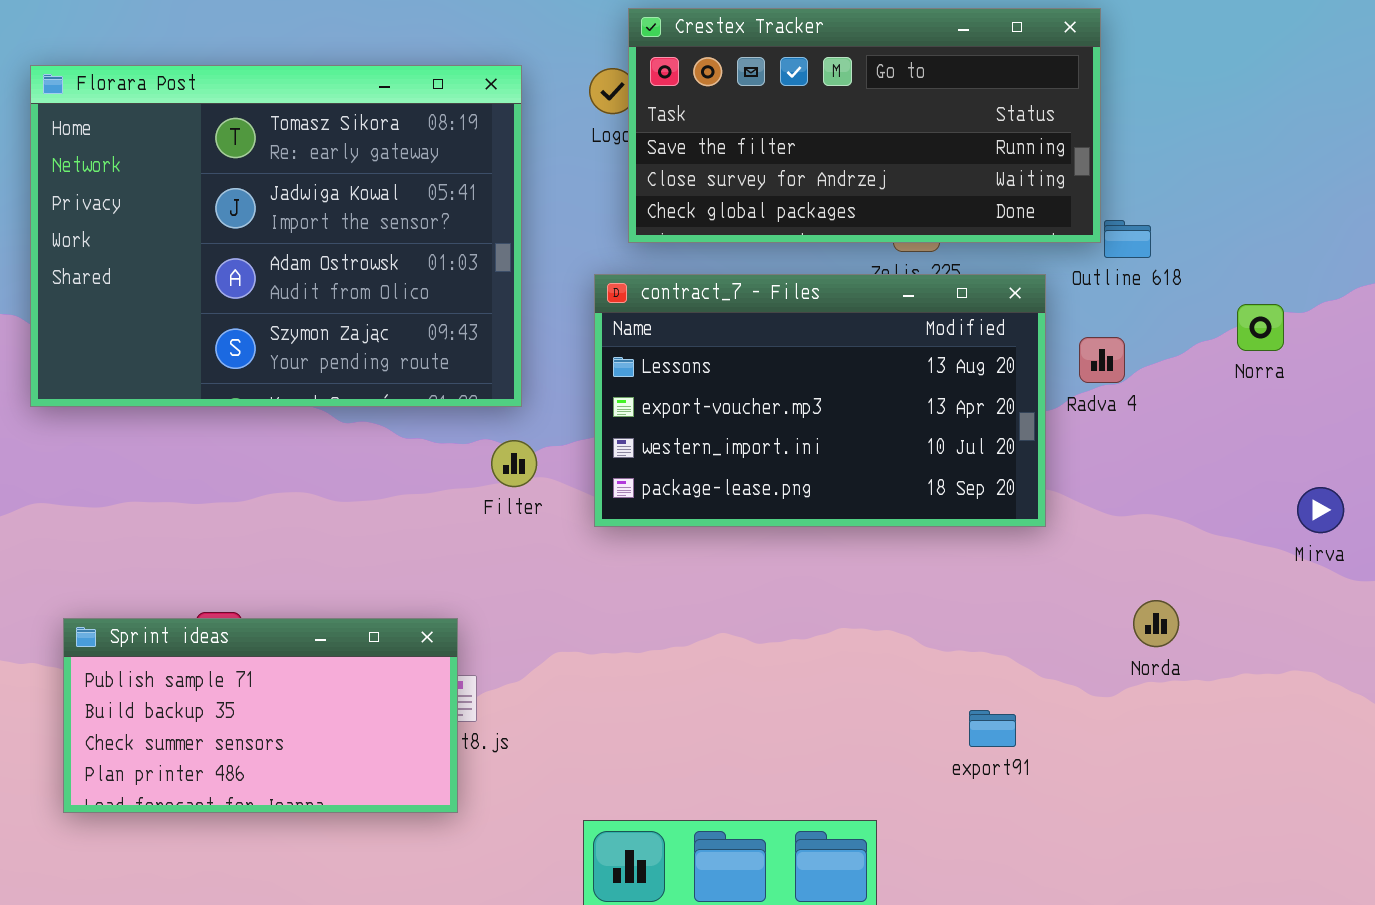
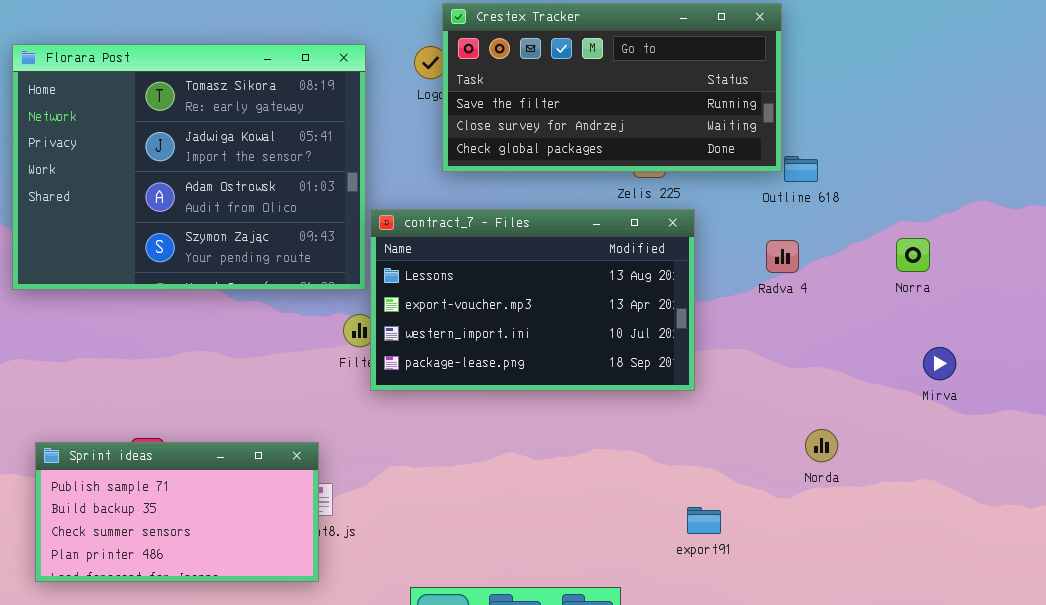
contract_7 - Files: [594,274,1046,527] -> [370,209,695,391], moved
Norra: [1237,304,1284,351] -> [896,238,930,272], moved

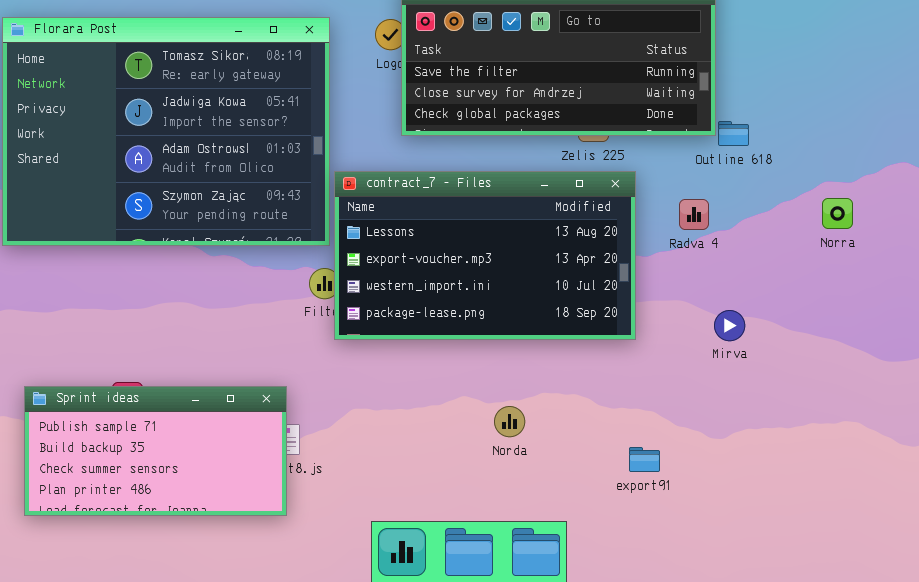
Radva 4: [766,240,799,273] -> [679,199,709,230], moved
Mirva: [923,347,956,380] -> [714,310,745,341], moved
Norda: [805,429,838,462] -> [494,406,525,437], moved

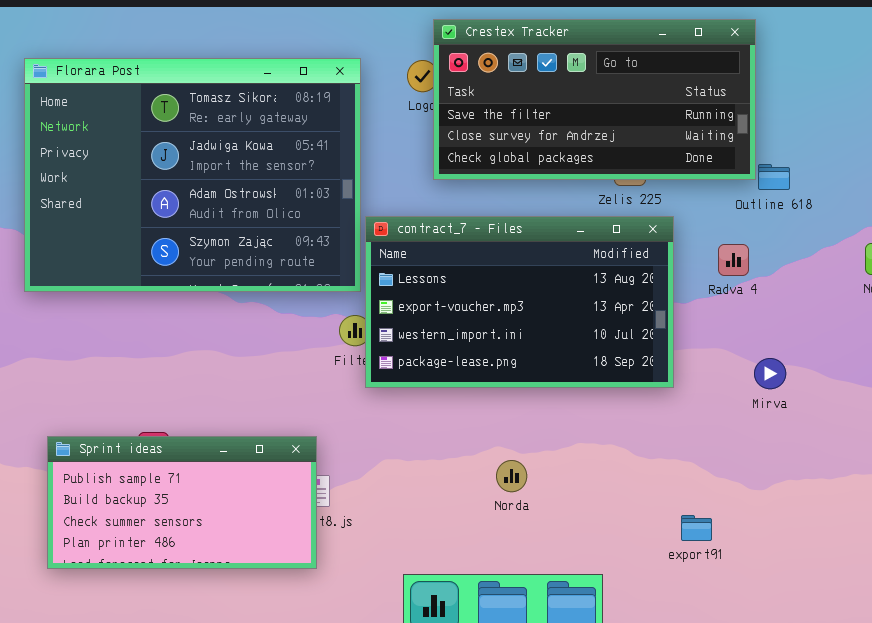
Norda: [494,406,525,437] -> [496,460,527,492], moved
export91: [629,447,660,472] -> [681,515,712,541], moved

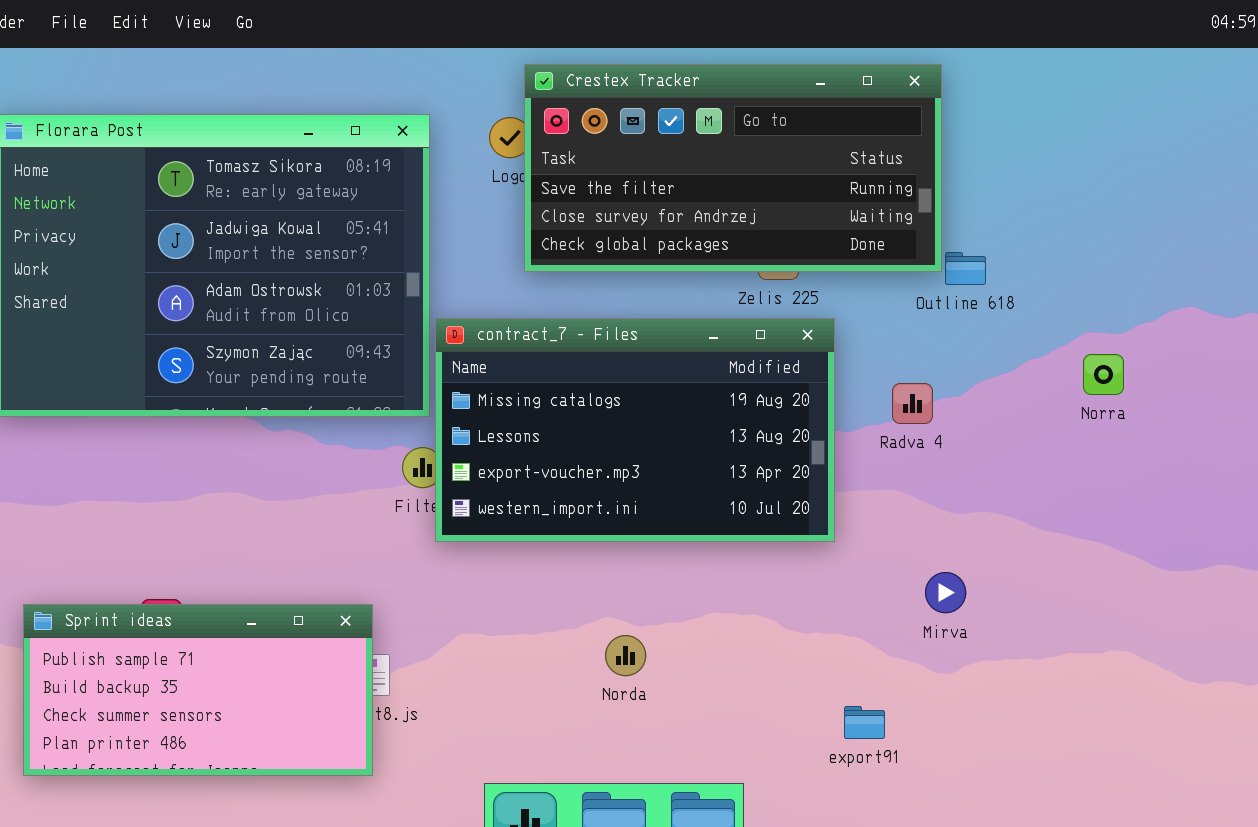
contract_7 - Files: [365,216,674,388] -> [435,318,835,542], scrolled up 1 row
Radva 4: [718,244,749,276] -> [892,383,933,424], moved
Mirva: [754,358,786,389] -> [925,572,966,613], moved

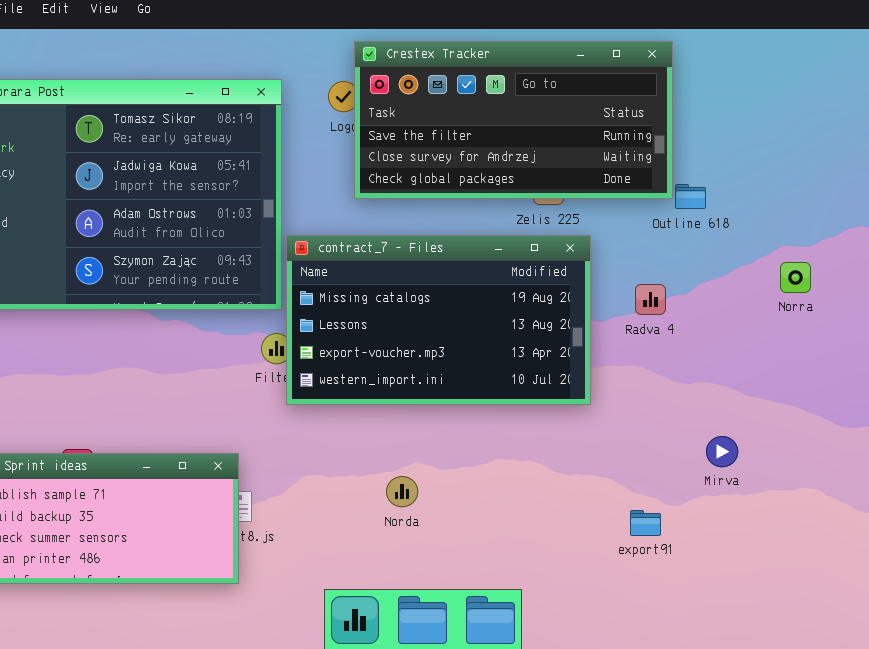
Mirva: [925,572,966,613] -> [706,436,738,467], moved
Norda: [605,635,646,676] -> [386,476,418,507], moved
export91: [844,706,885,739] -> [630,510,661,536], moved

